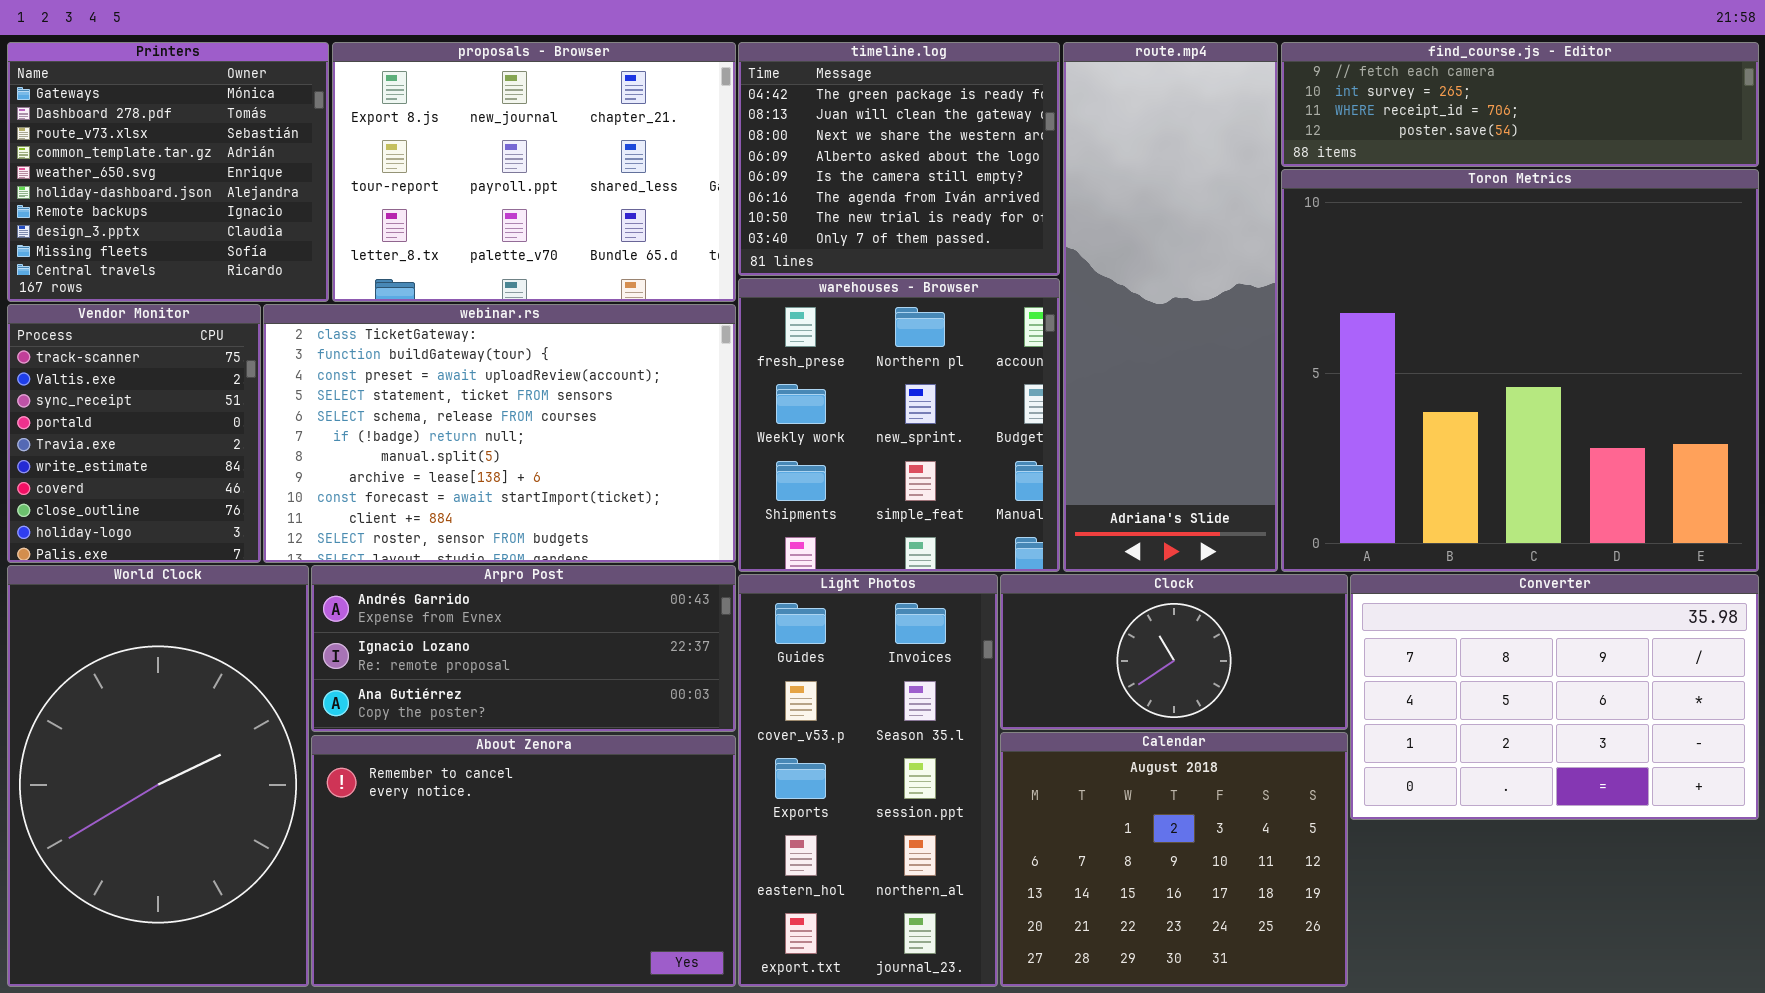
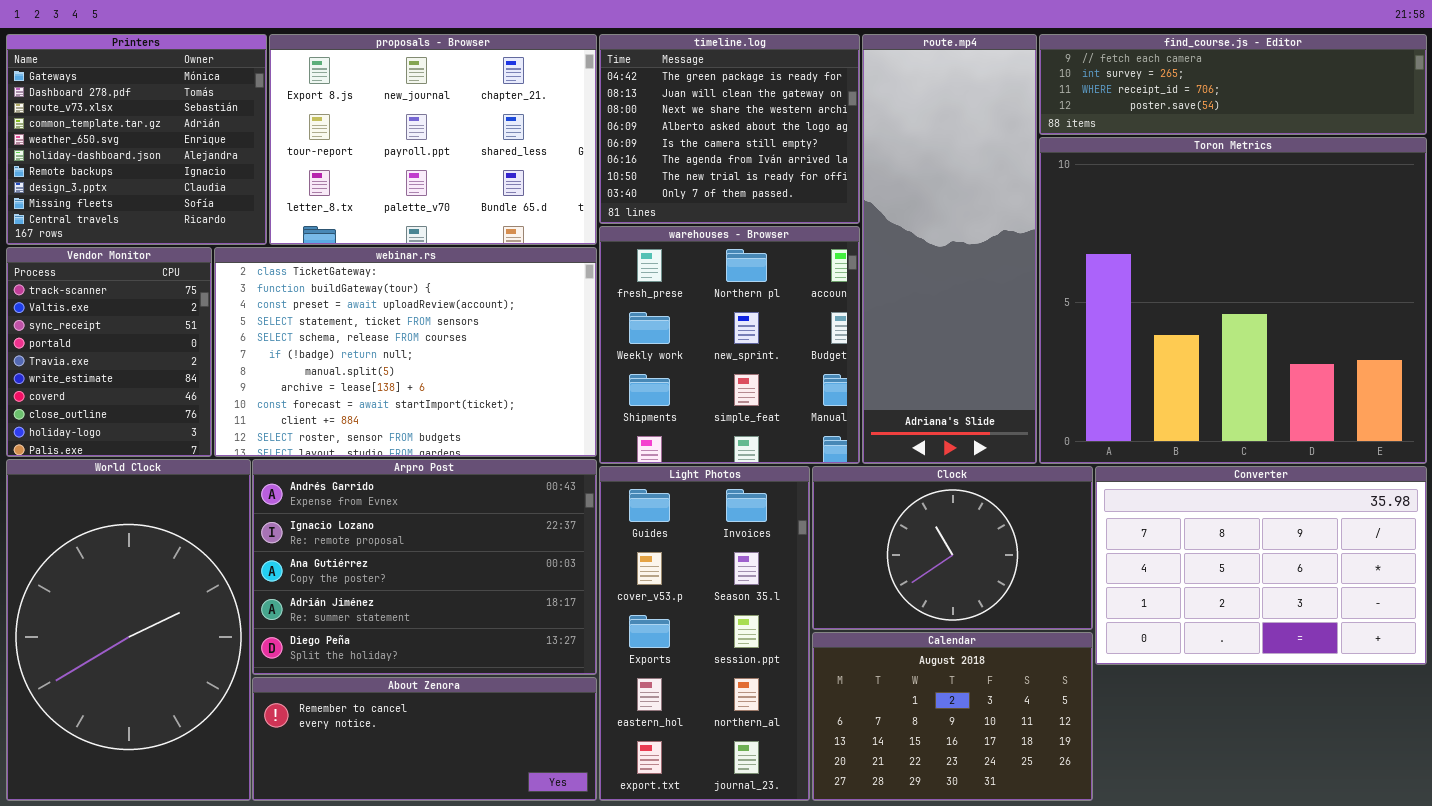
Arpro Post: [311,565,736,732] -> [252,459,597,675], resized
Clock: [1000,574,1348,730] -> [812,466,1093,630], resized
Calendar: [1000,732,1348,987] -> [812,632,1093,801], resized
About Zenora: [311,735,736,987] -> [252,677,597,801], resized

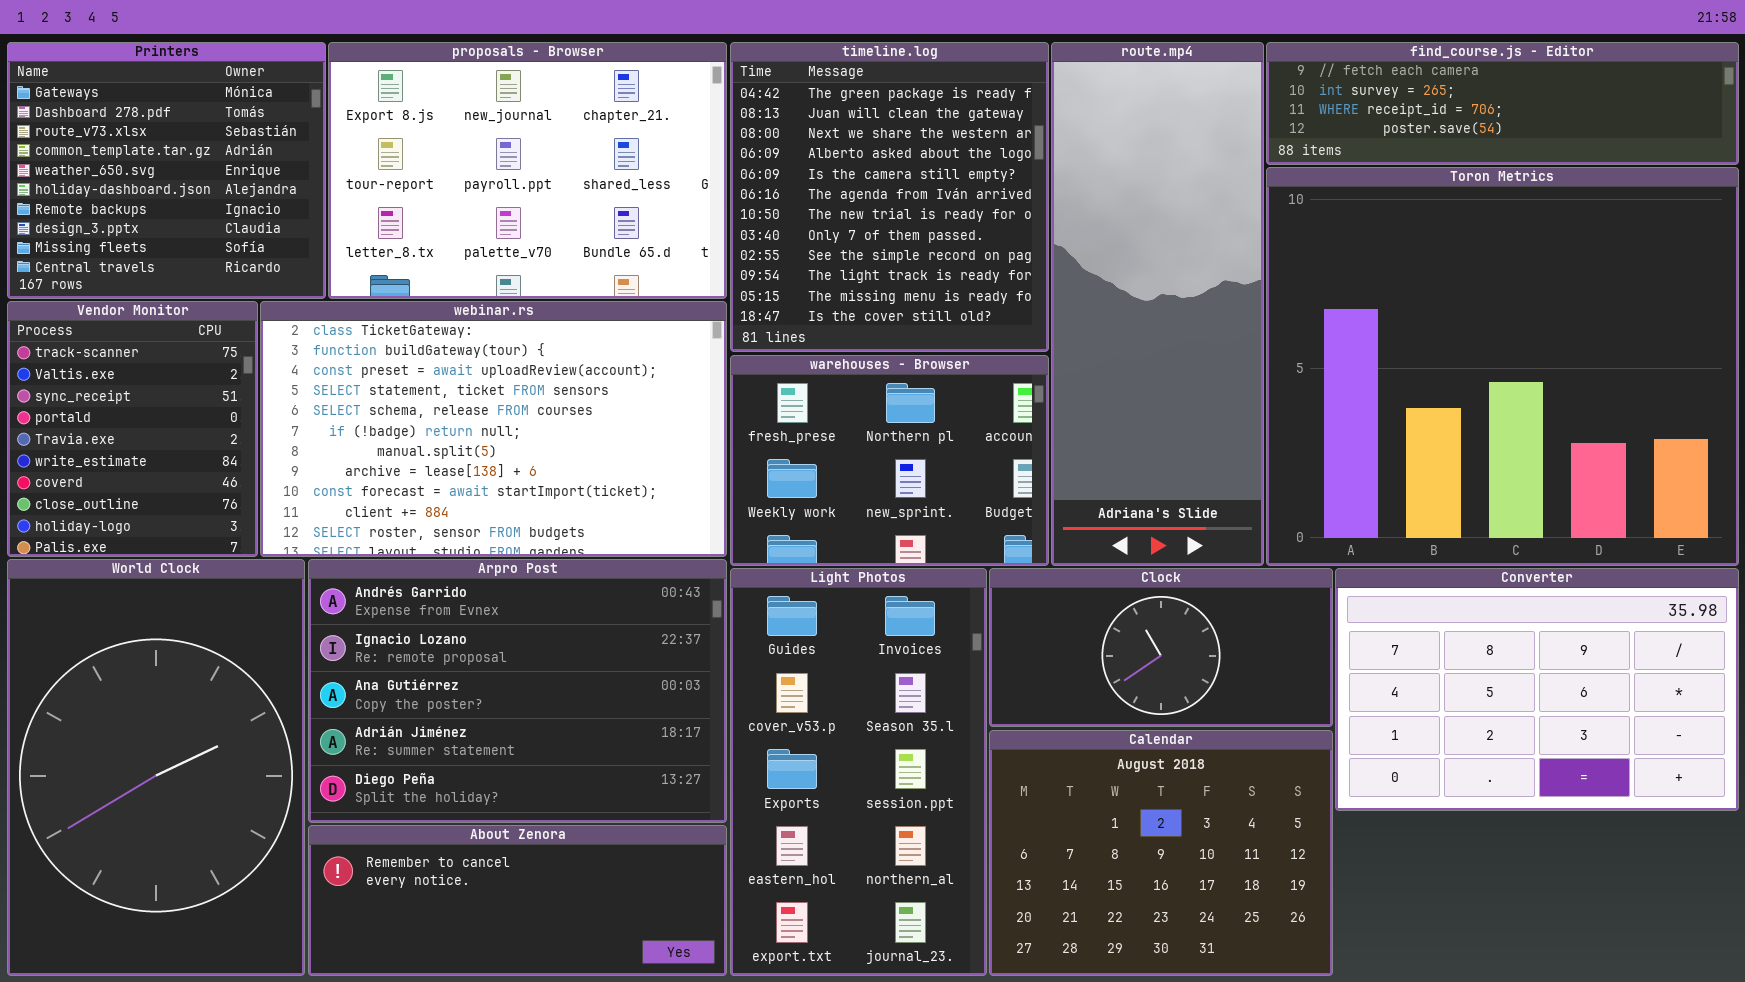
timeline.log: [599,34,860,224] -> [730,42,1049,352], resized
warehouses - Browser: [599,226,860,464] -> [730,355,1049,566], resized
Clock: [812,466,1093,630] -> [989,568,1333,727], resized
Calendar: [812,632,1093,801] -> [989,730,1333,976], resized

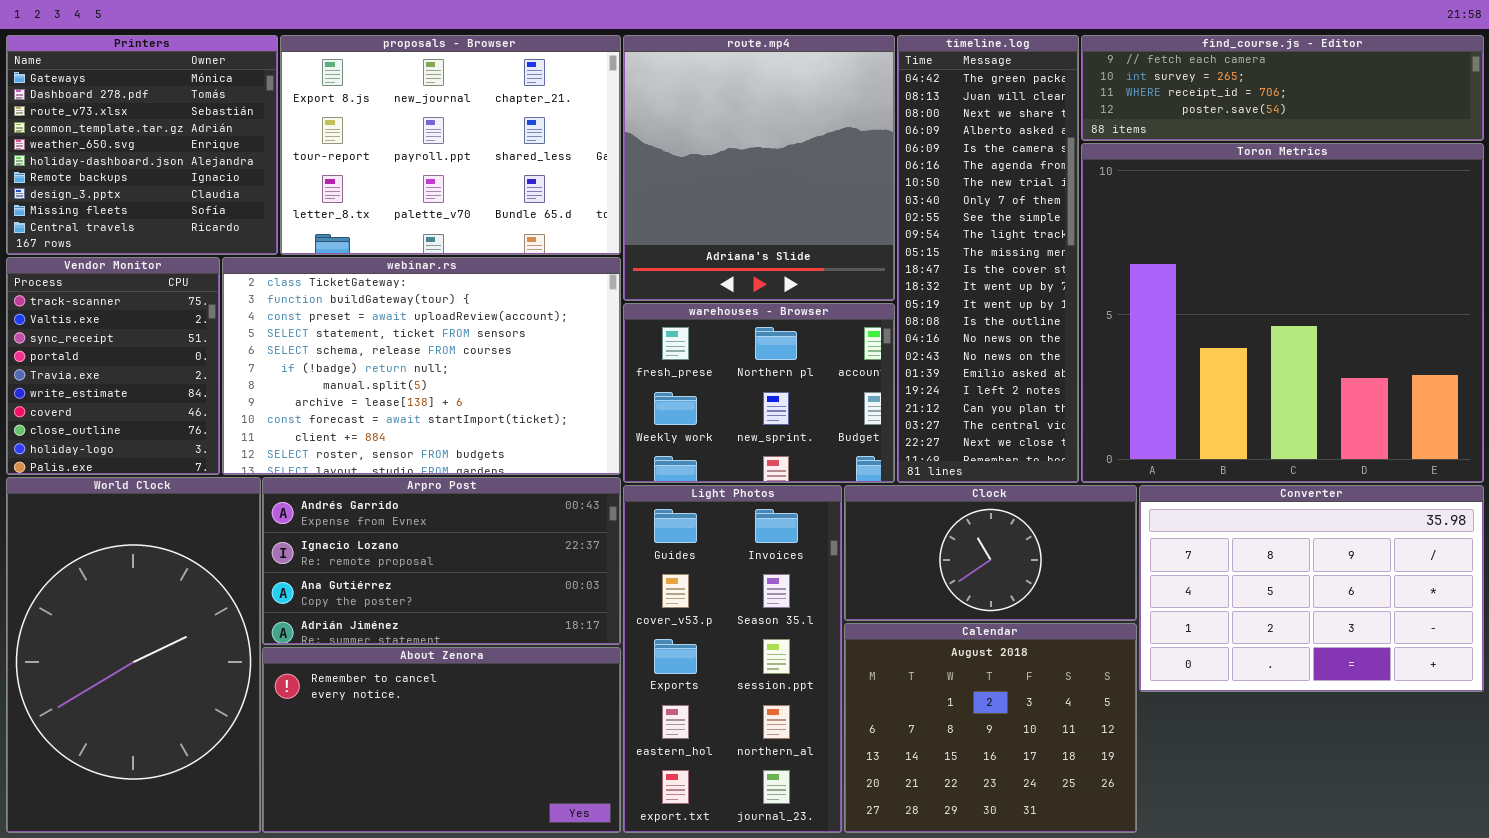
timeline.log: [730,42,1049,352] -> [897,35,1079,483], moved, resized
route.mp4: [1051,42,1264,566] -> [623,35,895,301], moved, resized
Arpro Post: [308,559,727,823] -> [262,477,621,645], resized
About Zenora: [308,825,727,976] -> [262,647,621,833], resized

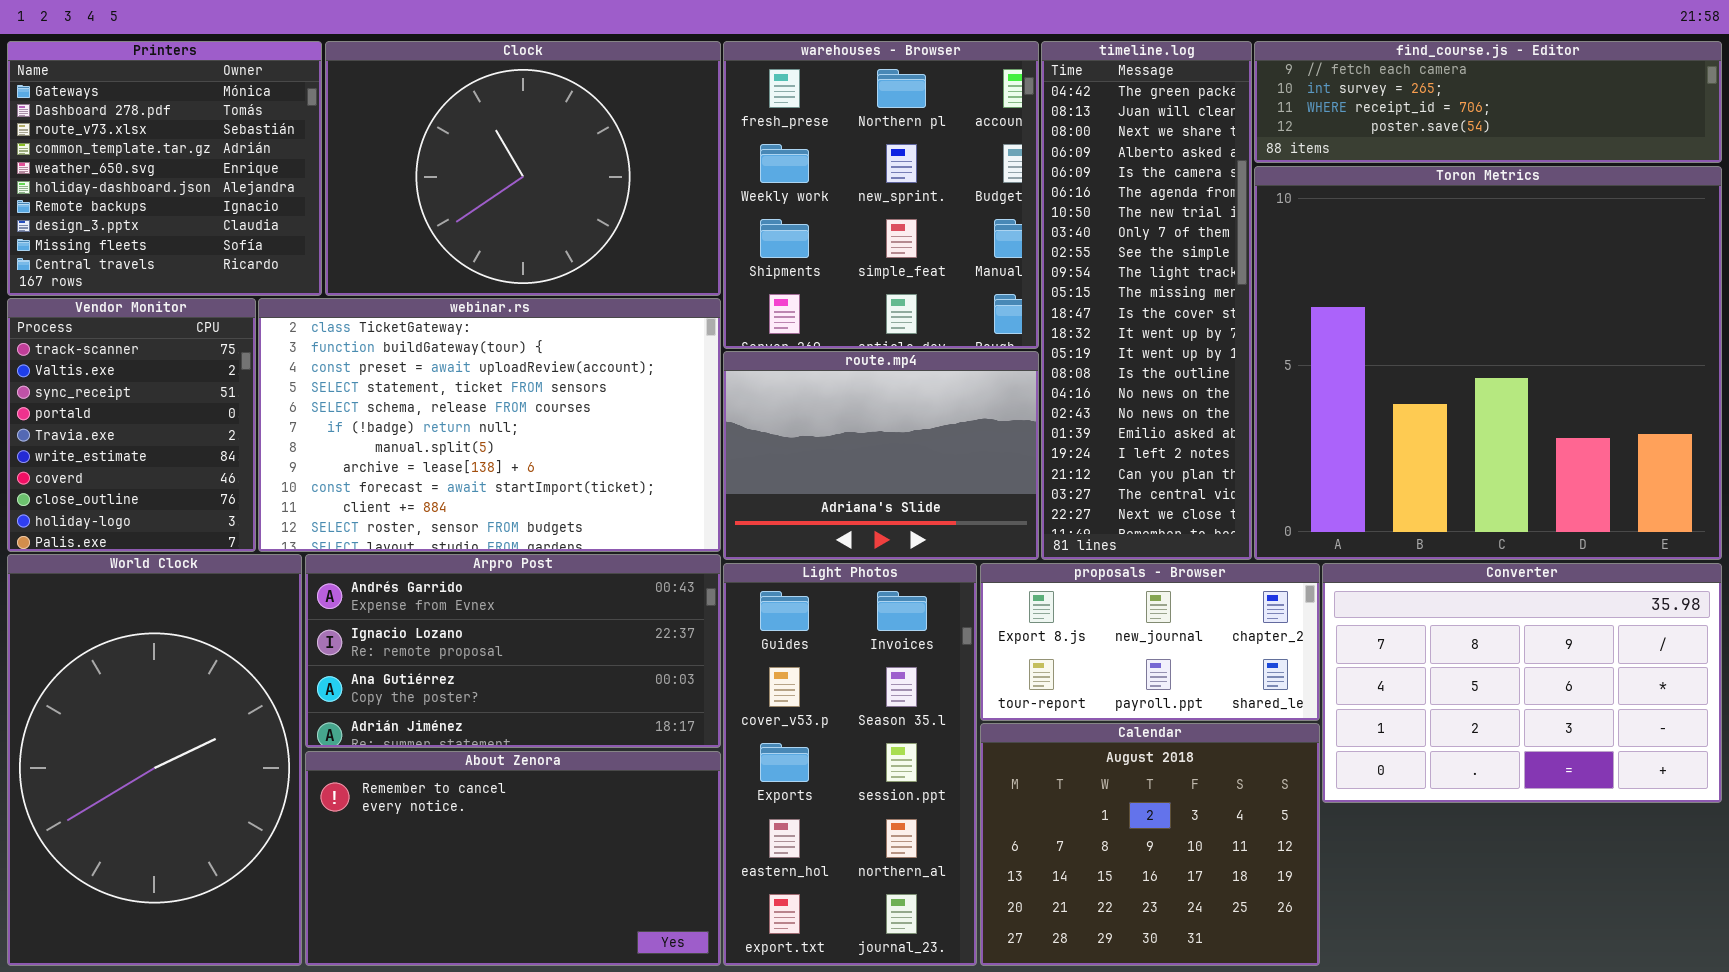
proposals - Browser: [280,35,621,255] -> [980,563,1320,721], moved, resized
route.mp4: [623,35,895,301] -> [723,351,1039,560], moved, resized
warehouses - Browser: [623,303,895,483] -> [723,41,1039,349], moved, resized
Clock: [844,485,1137,621] -> [325,41,721,296], moved, resized

